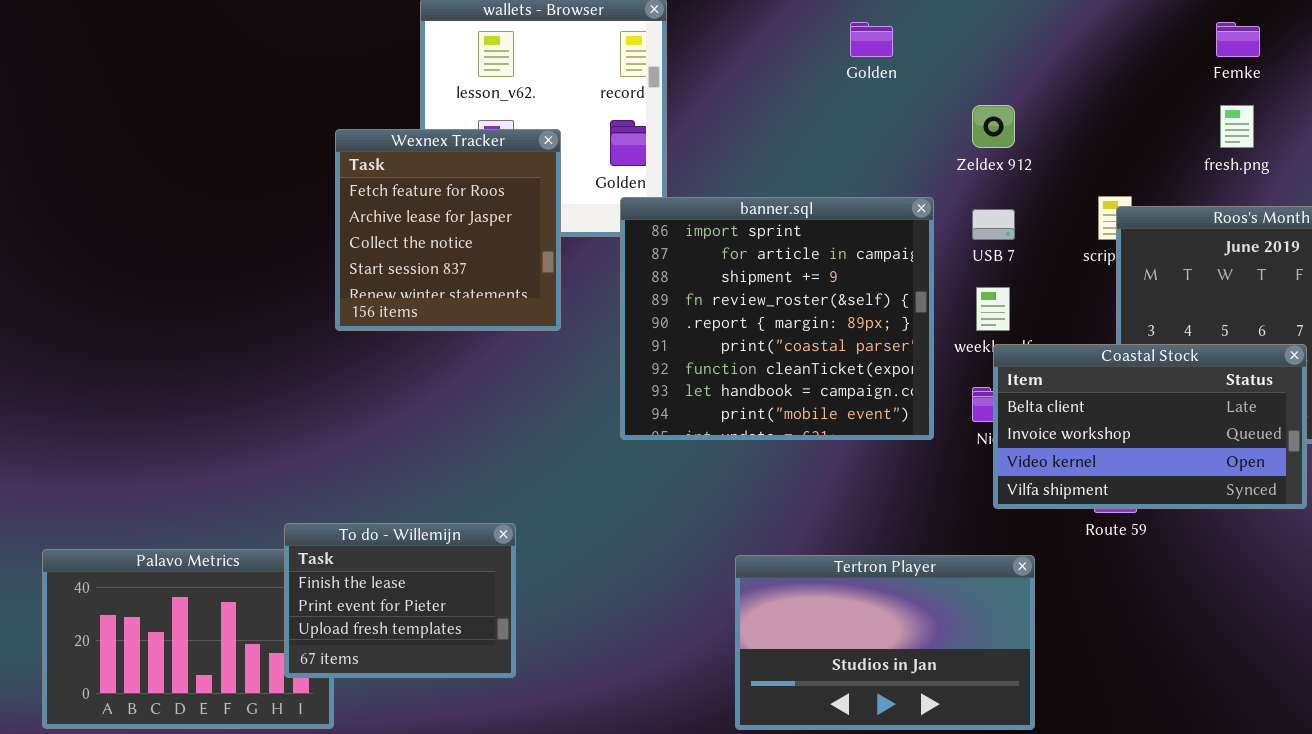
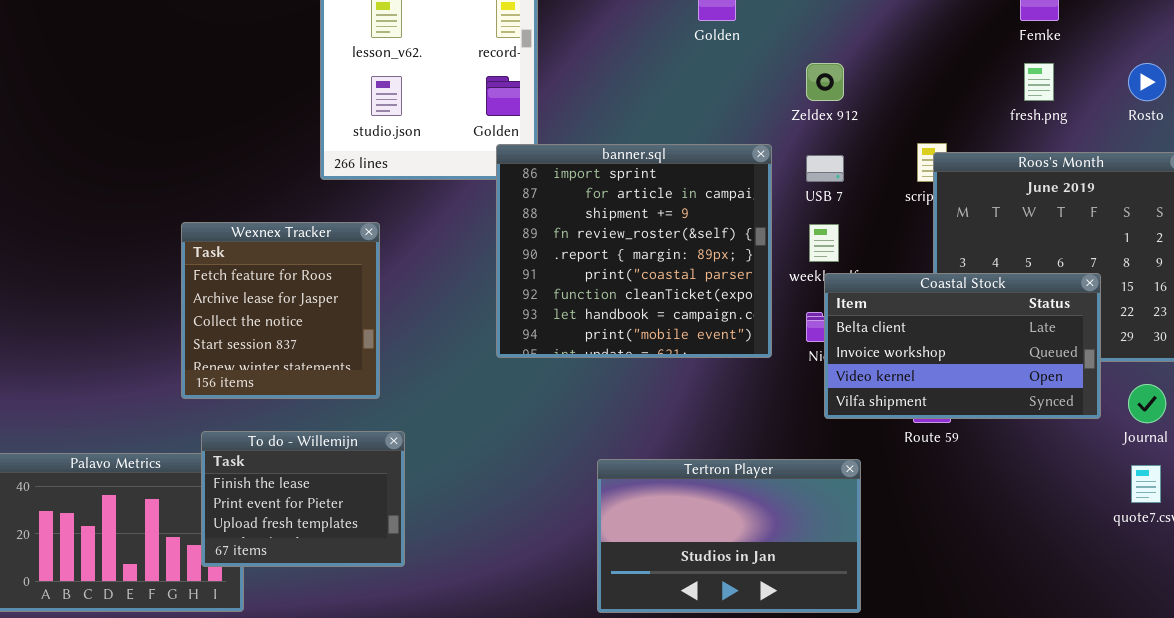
Wexnex Tracker: [335,129,561,331] -> [181,222,380,399], moved

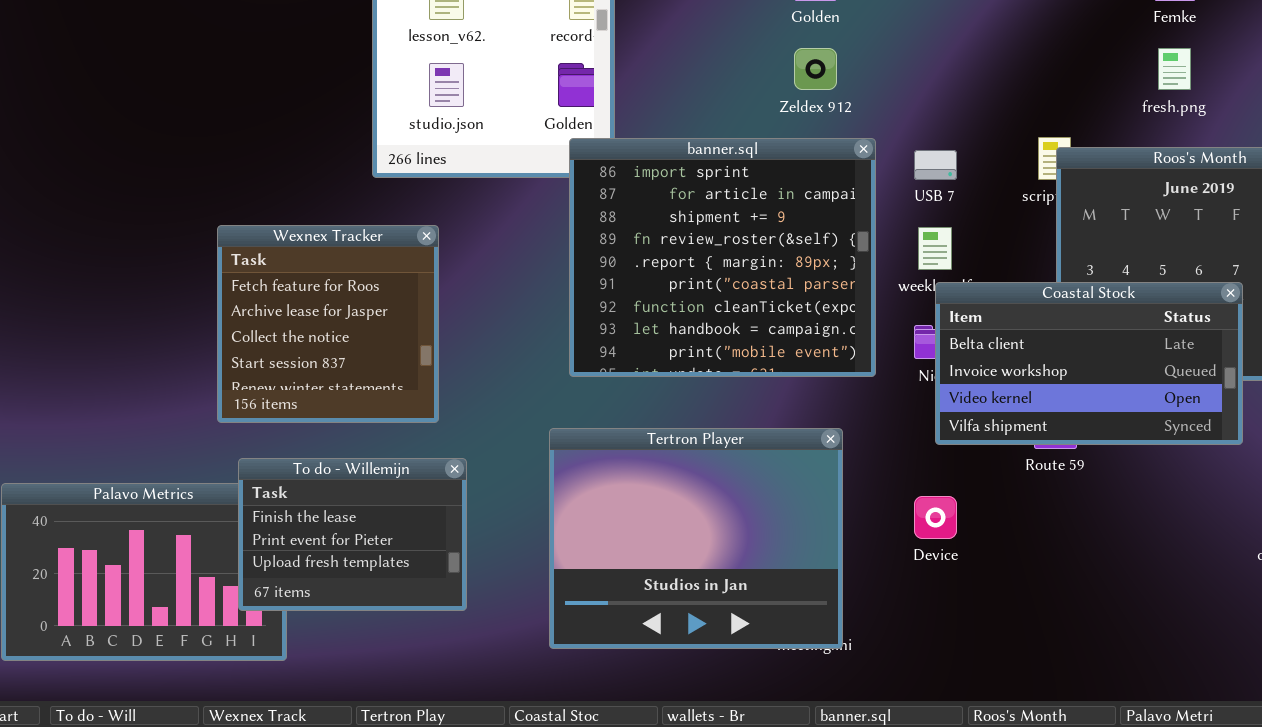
Zeldex 912: [806,63,844,101] -> [794,48,837,90], moved
Tertron Player: [597,459,861,613] -> [549,428,843,649], moved, resized

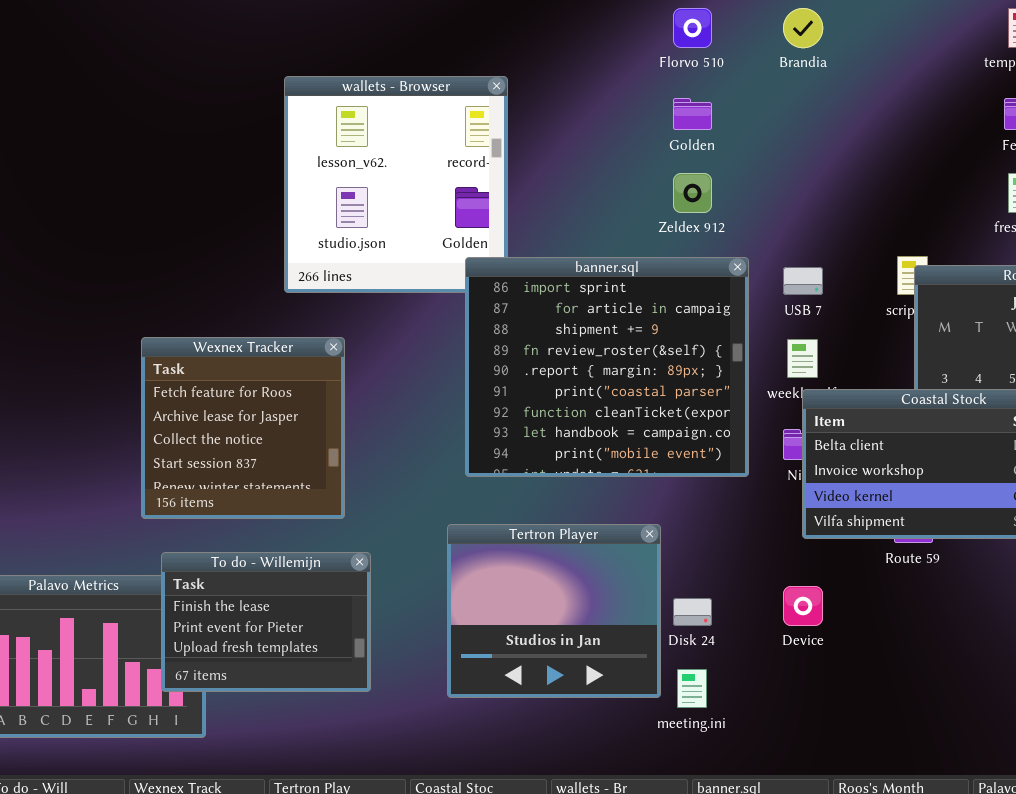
Tertron Player: [549,428,843,649] -> [447,524,661,698], resized

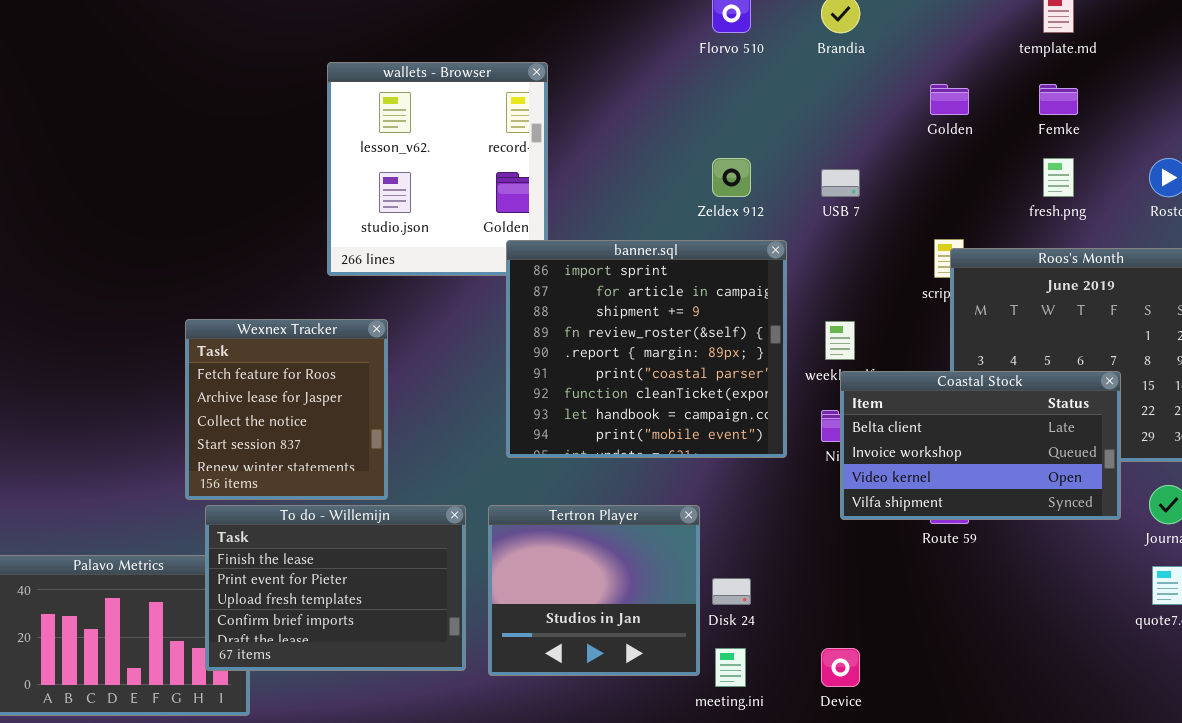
Golden: [673,98,712,130] -> [930,84,969,115], moved
USB 7: [783,267,823,295] -> [821,169,860,197], moved
To do - Willemijn: [161,552,371,692] -> [205,505,466,671], resized
Device: [783,586,823,626] -> [821,648,860,687], moved

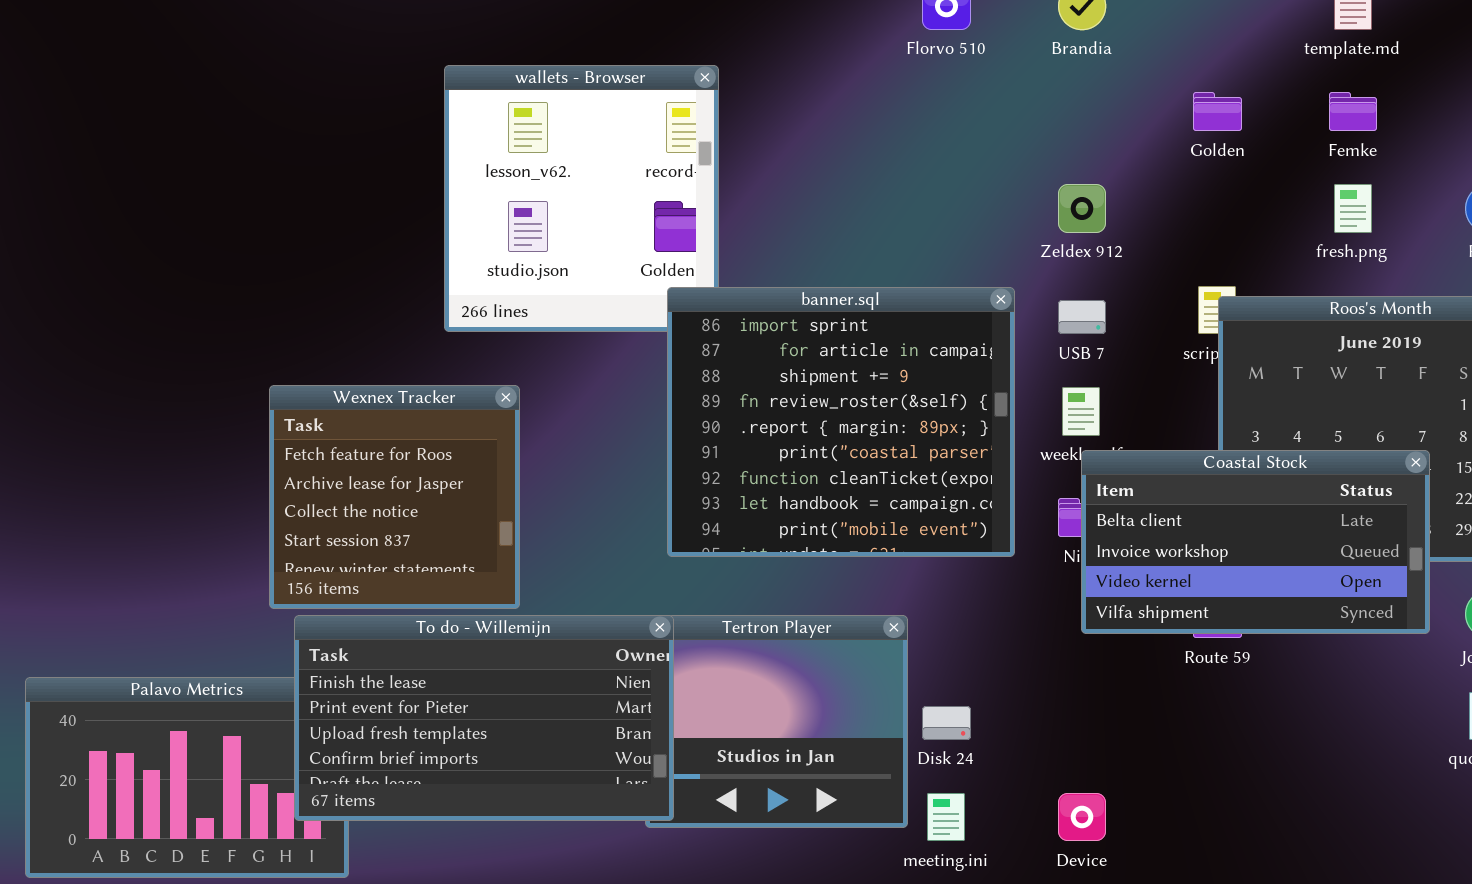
Zeldex 912: [712,158,751,197] -> [1058,184,1106,233], moved
USB 7: [821,169,860,197] -> [1058,300,1106,334], moved
To do - Willemijn: [205,505,466,671] -> [294,615,674,821], resized

